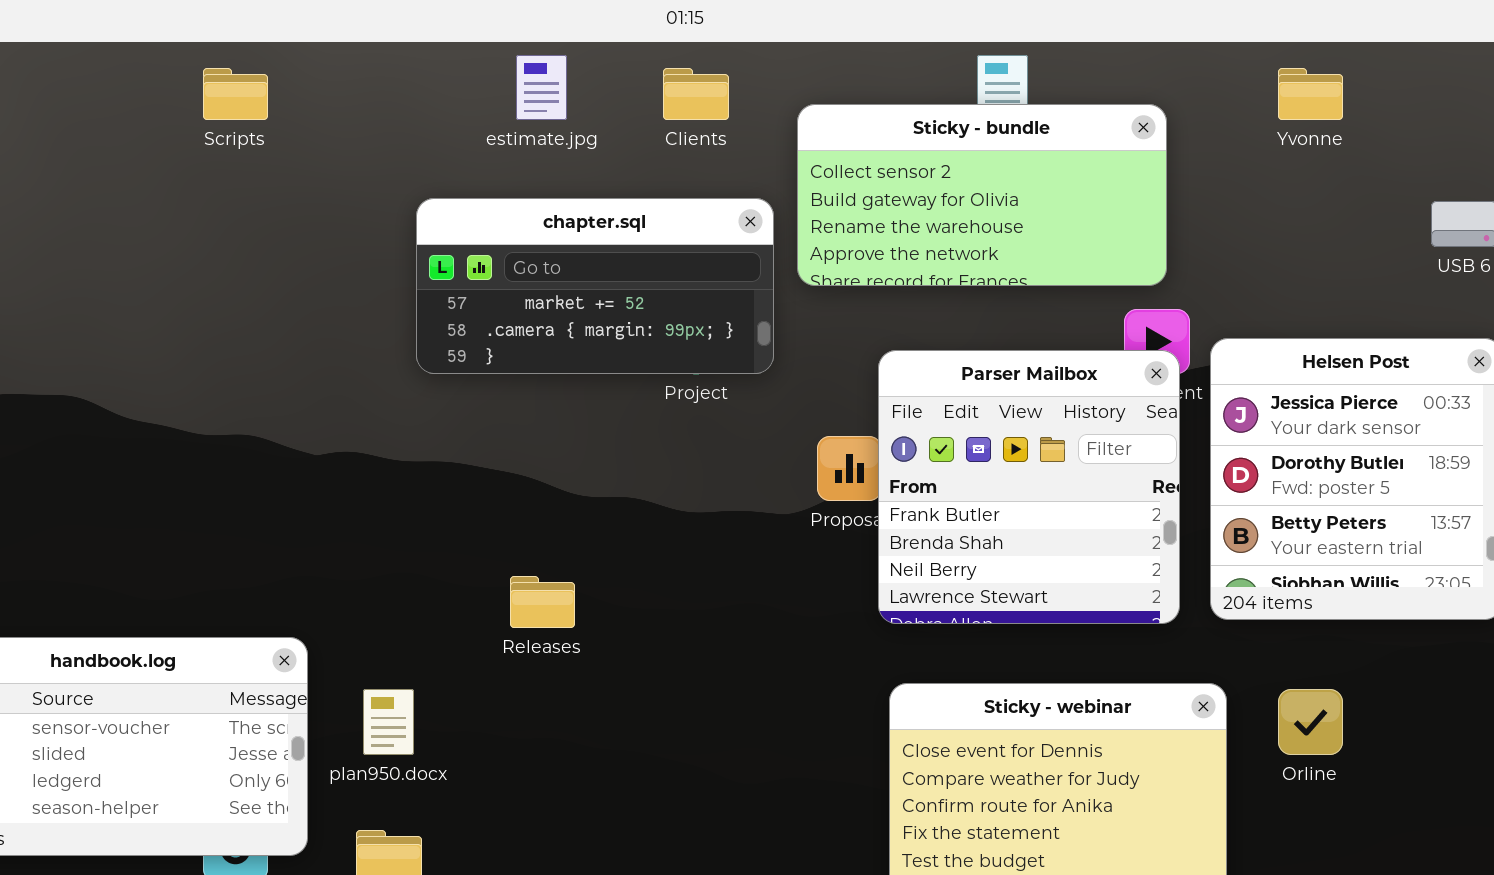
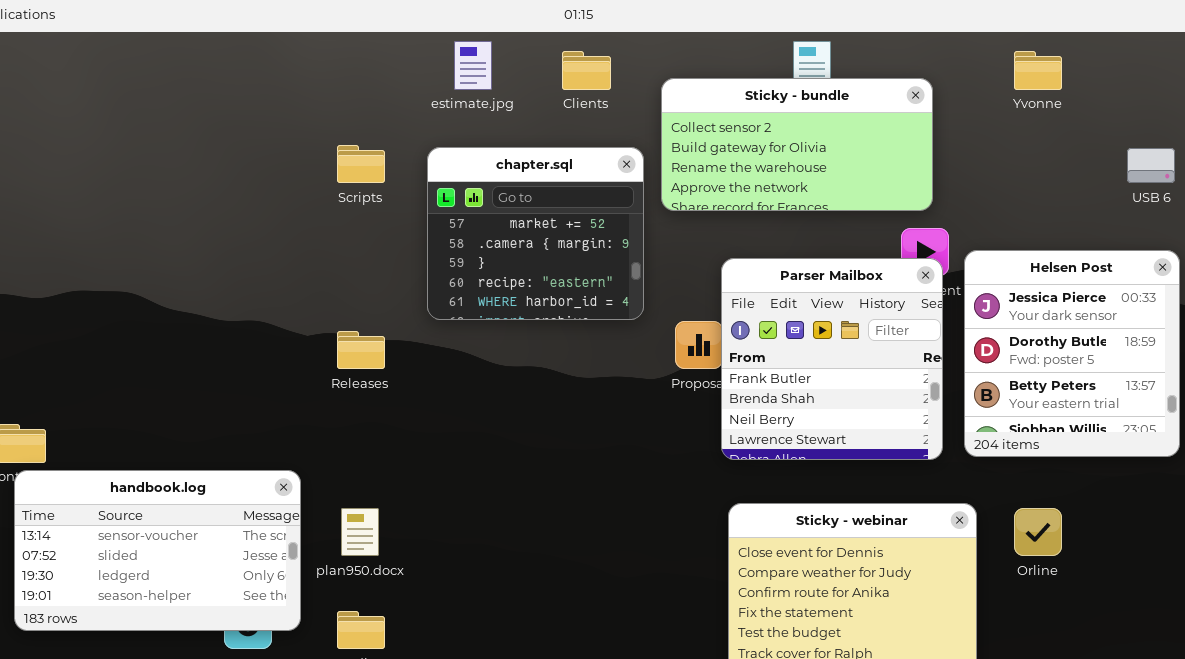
Scripts: [203,68,268,120] -> [337,145,385,183], moved
chapter.sql: [416,198,774,374] -> [427,147,644,320], resized
Releases: [510,576,575,628] -> [337,331,385,369], moved

